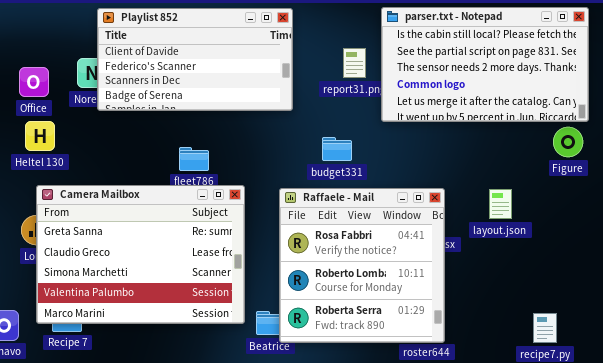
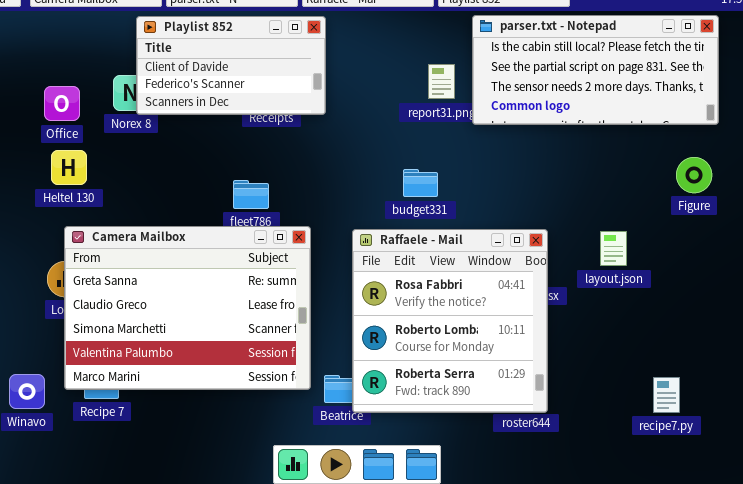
parser.txt - Notepad: [381,7,589,122] -> [472,15,719,125], resized
Playlist 852: [97,8,293,111] -> [136,16,326,115], resized

